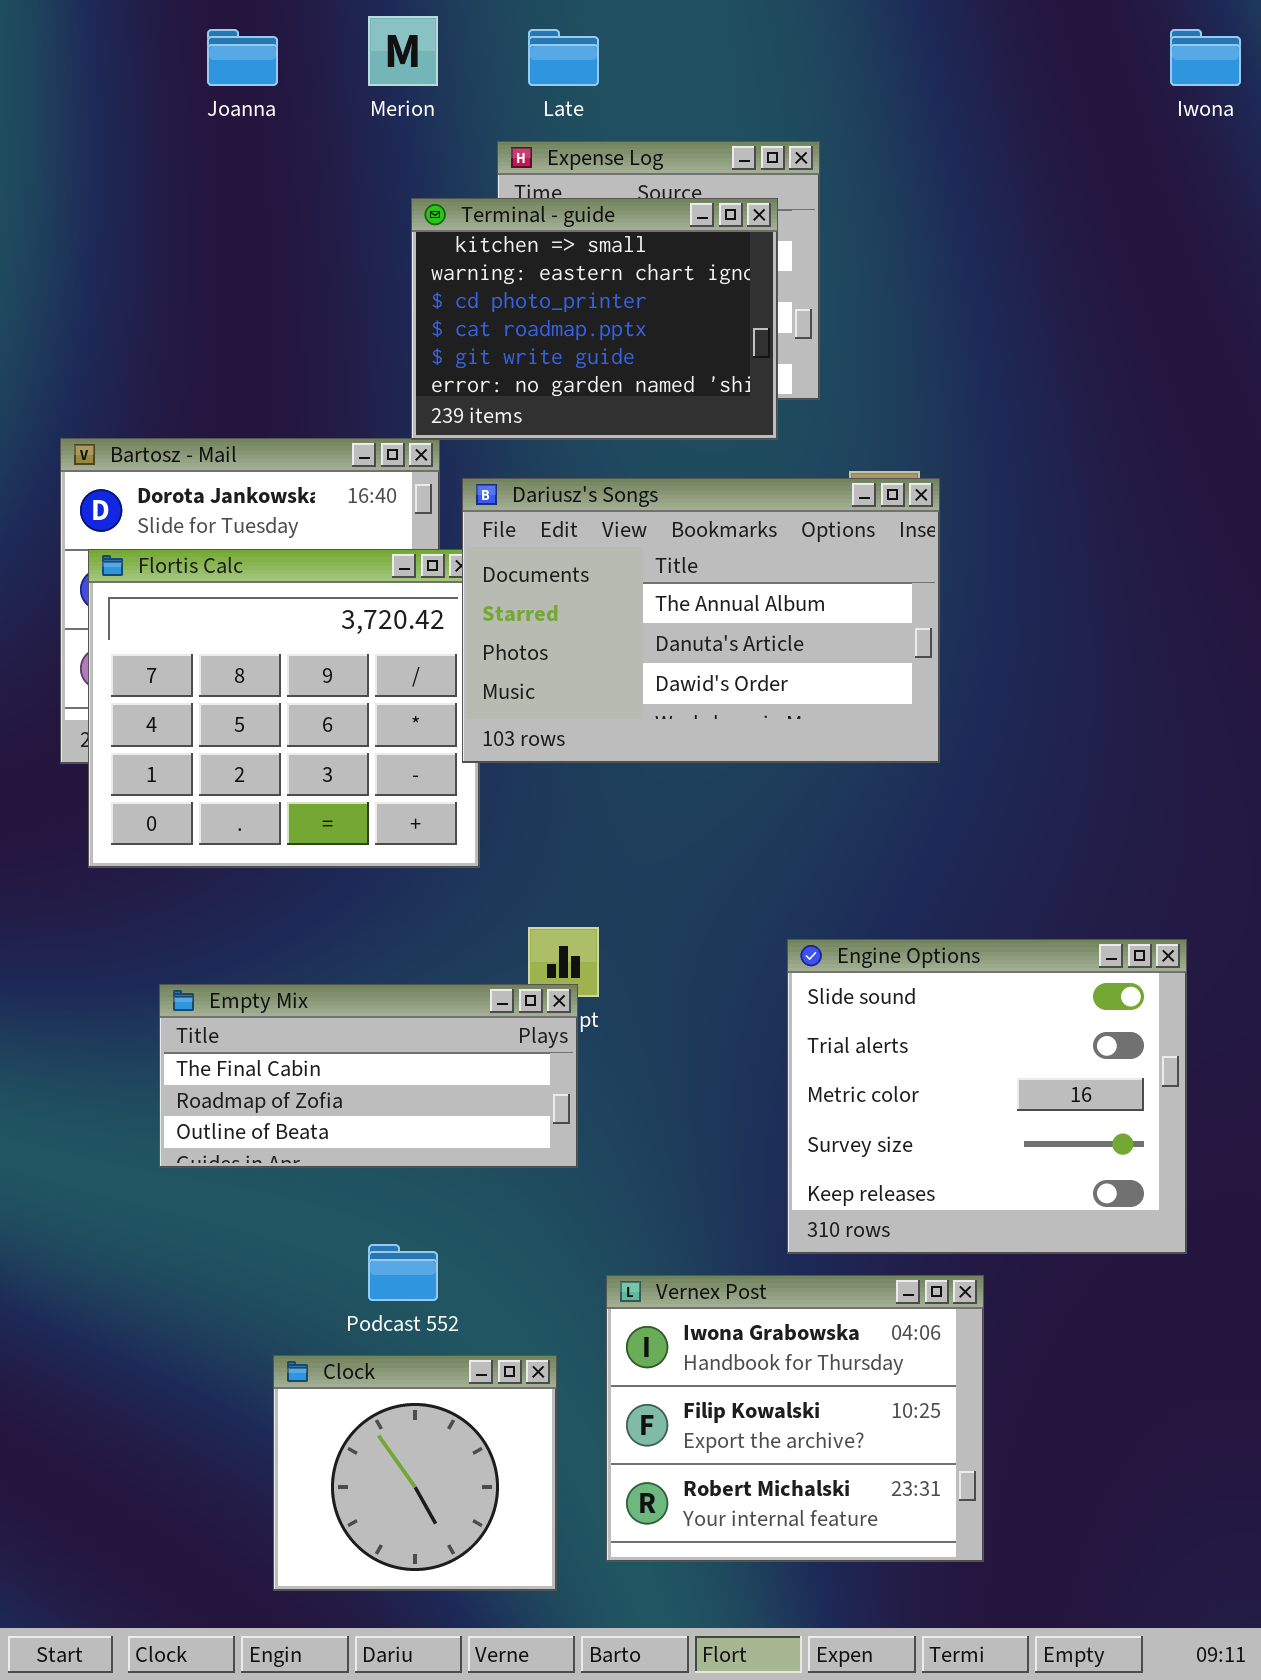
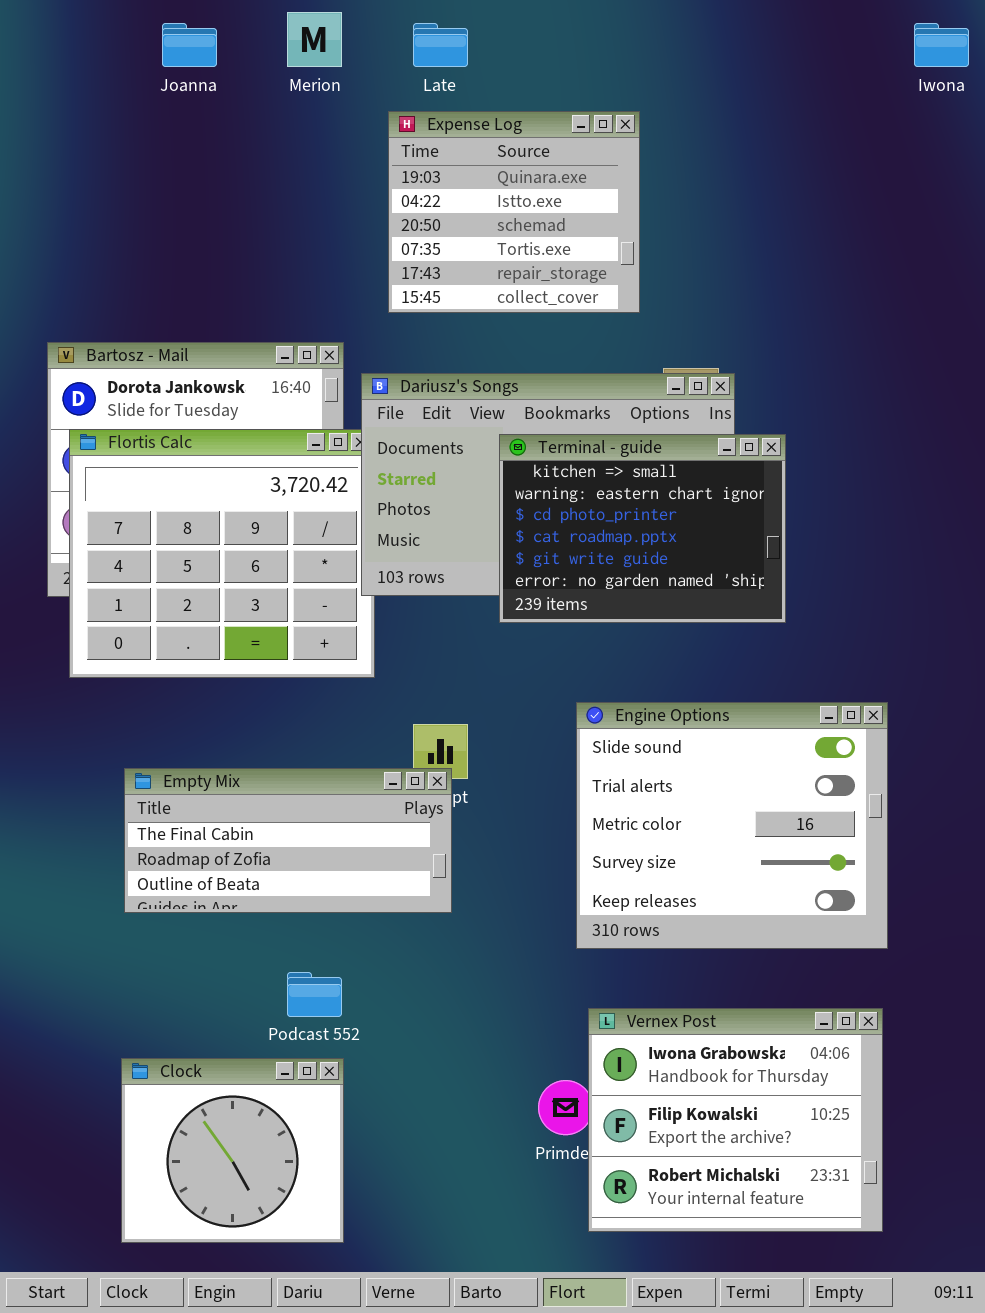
Terminal - guide: [411,198,778,440] -> [499,434,786,623], moved
Engine Options: [787,939,1187,1254] -> [576,702,888,949], moved
Vernex Post: [606,1275,984,1562] -> [588,1008,883,1232], moved
Clock: [273,1355,557,1591] -> [121,1058,344,1243], moved

